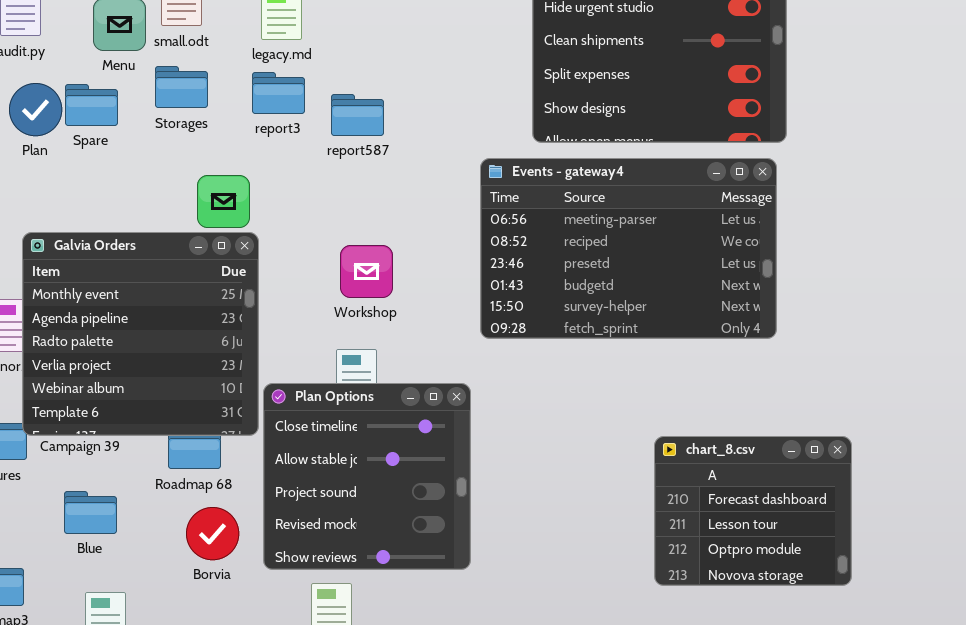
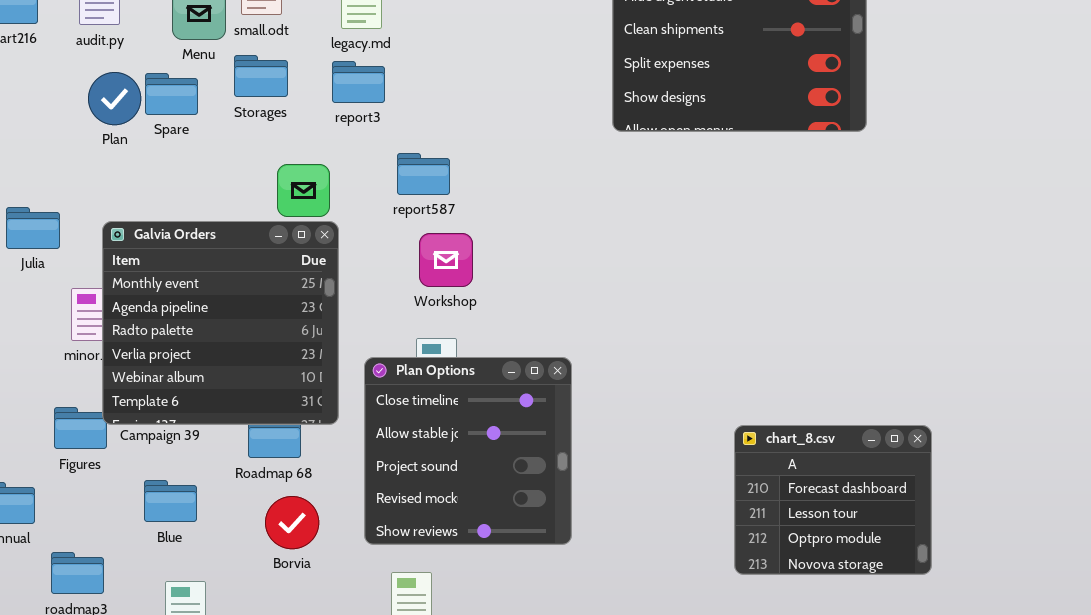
report587: [331,94,384,136] -> [397,153,450,195], moved
Events - gateway4: [480,158,777,339] -> none, closed
Plan Options: [263,383,471,570] -> [364,357,572,545], moved

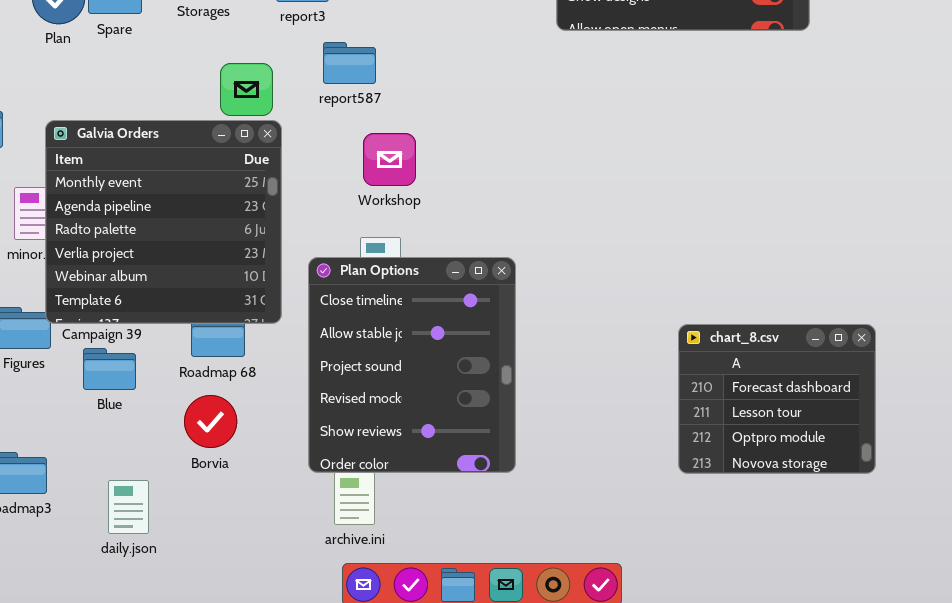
report587: [397,153,450,195] -> [323,42,376,84], moved
Plan Options: [364,357,572,545] -> [308,257,516,473], resized
Blue: [144,480,197,522] -> [83,348,136,390], moved
Borvia: [265,496,319,549] -> [184,395,237,448], moved

